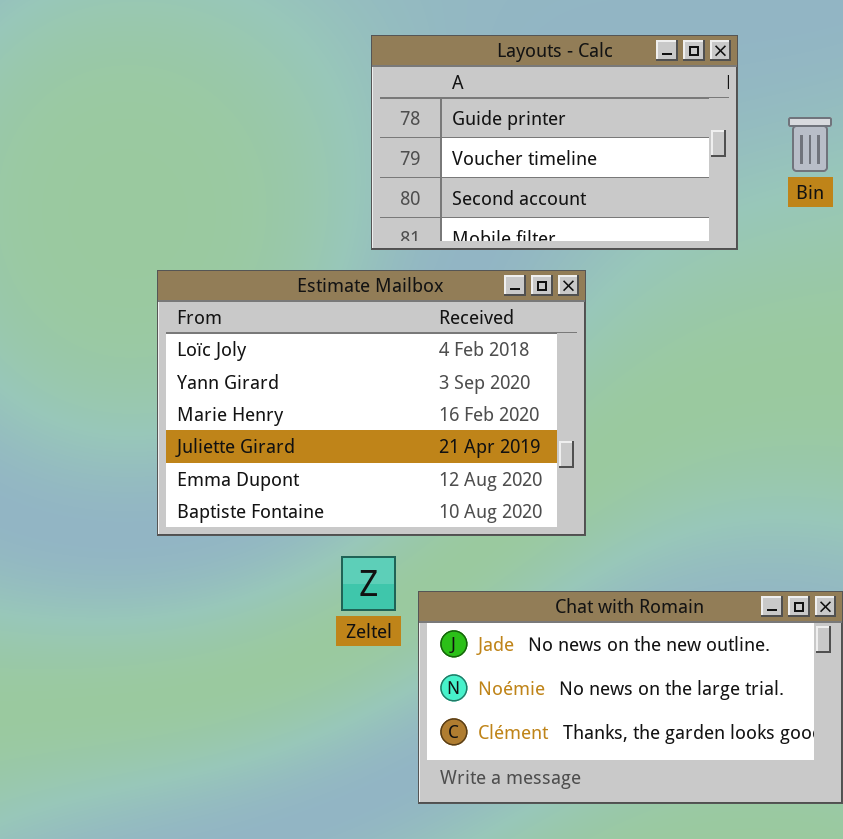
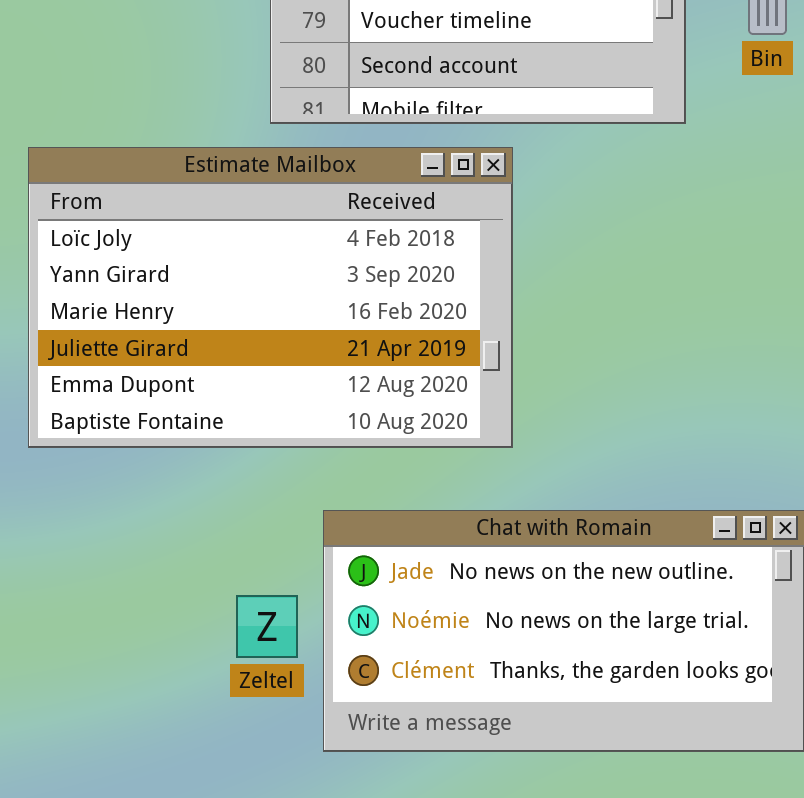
Zeltel: [341,556,396,611] -> [236,595,298,658], moved

